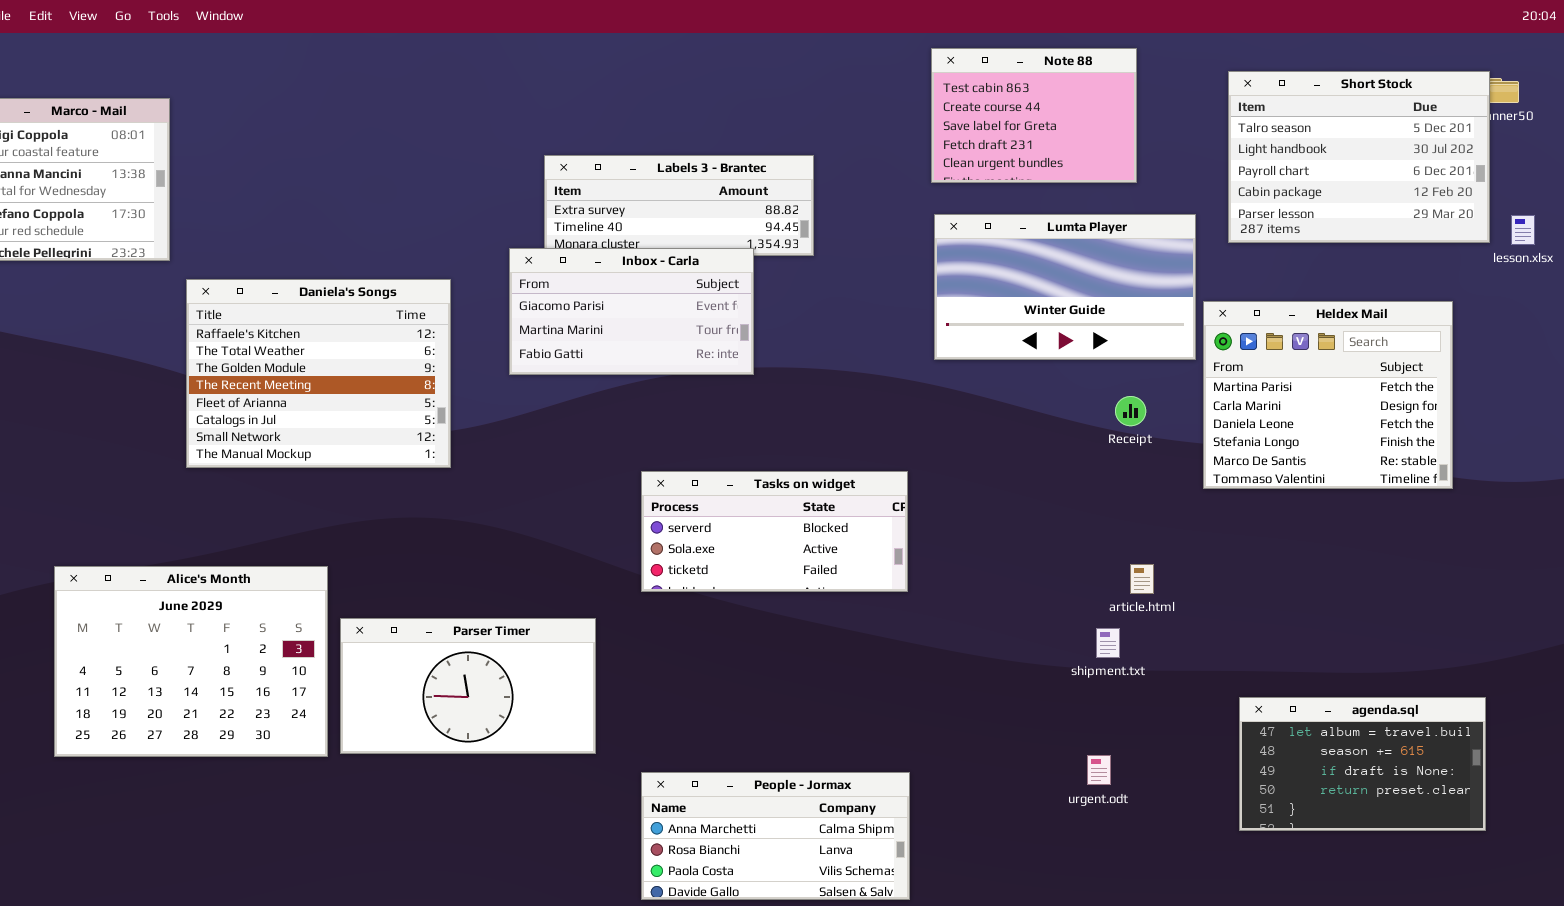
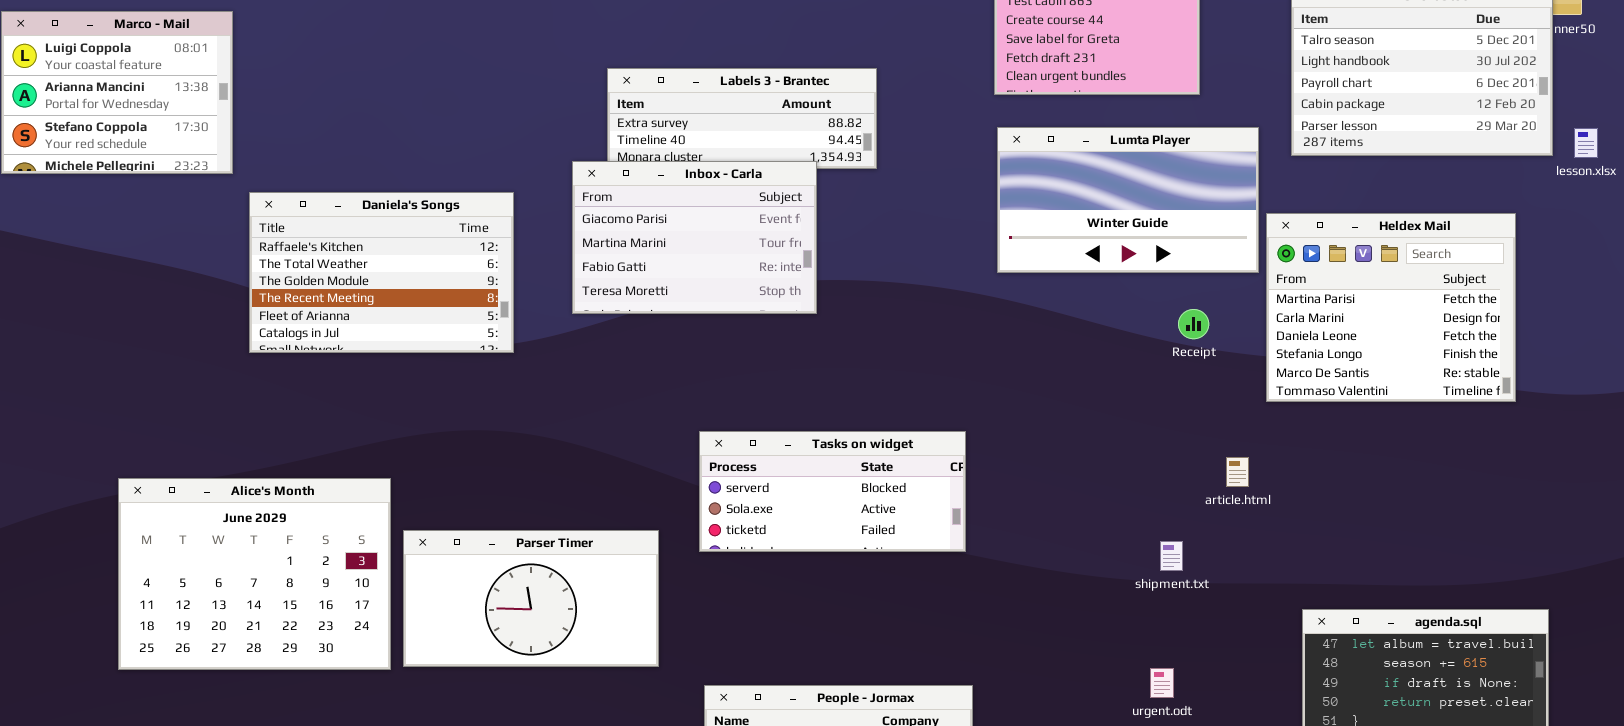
Inbox - Carla: [509,248,754,375] -> [572,161,817,314], resized
Daniela's Songs: [186,279,451,468] -> [249,192,514,353], resized
Tasks on widget: [641,471,908,592] -> [699,431,966,552], moved
article.html: [1130,564,1154,594] -> [1226,457,1249,487], moved

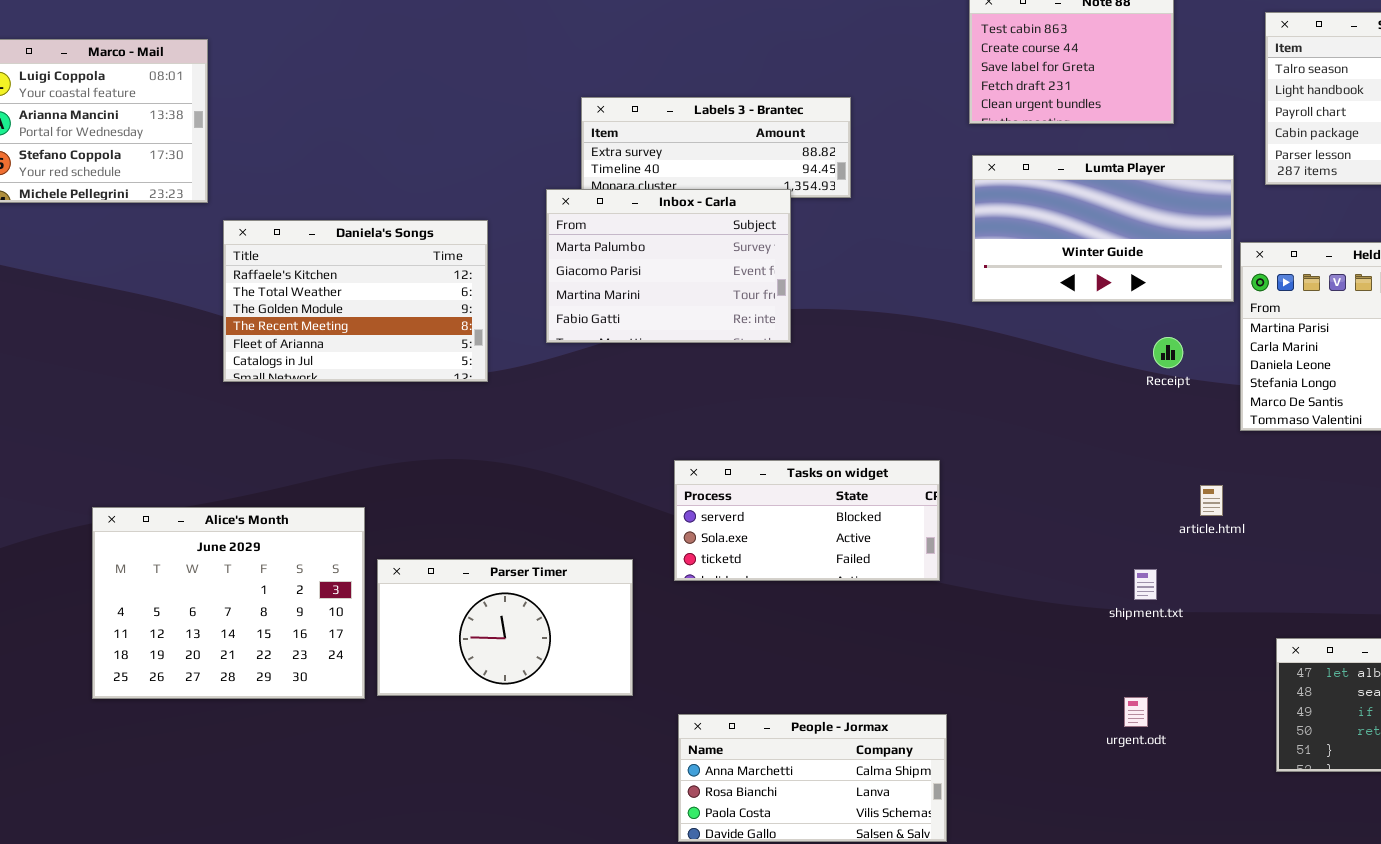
Inbox - Carla: [572,161,817,314] -> [546,189,791,343], scrolled up 1 row

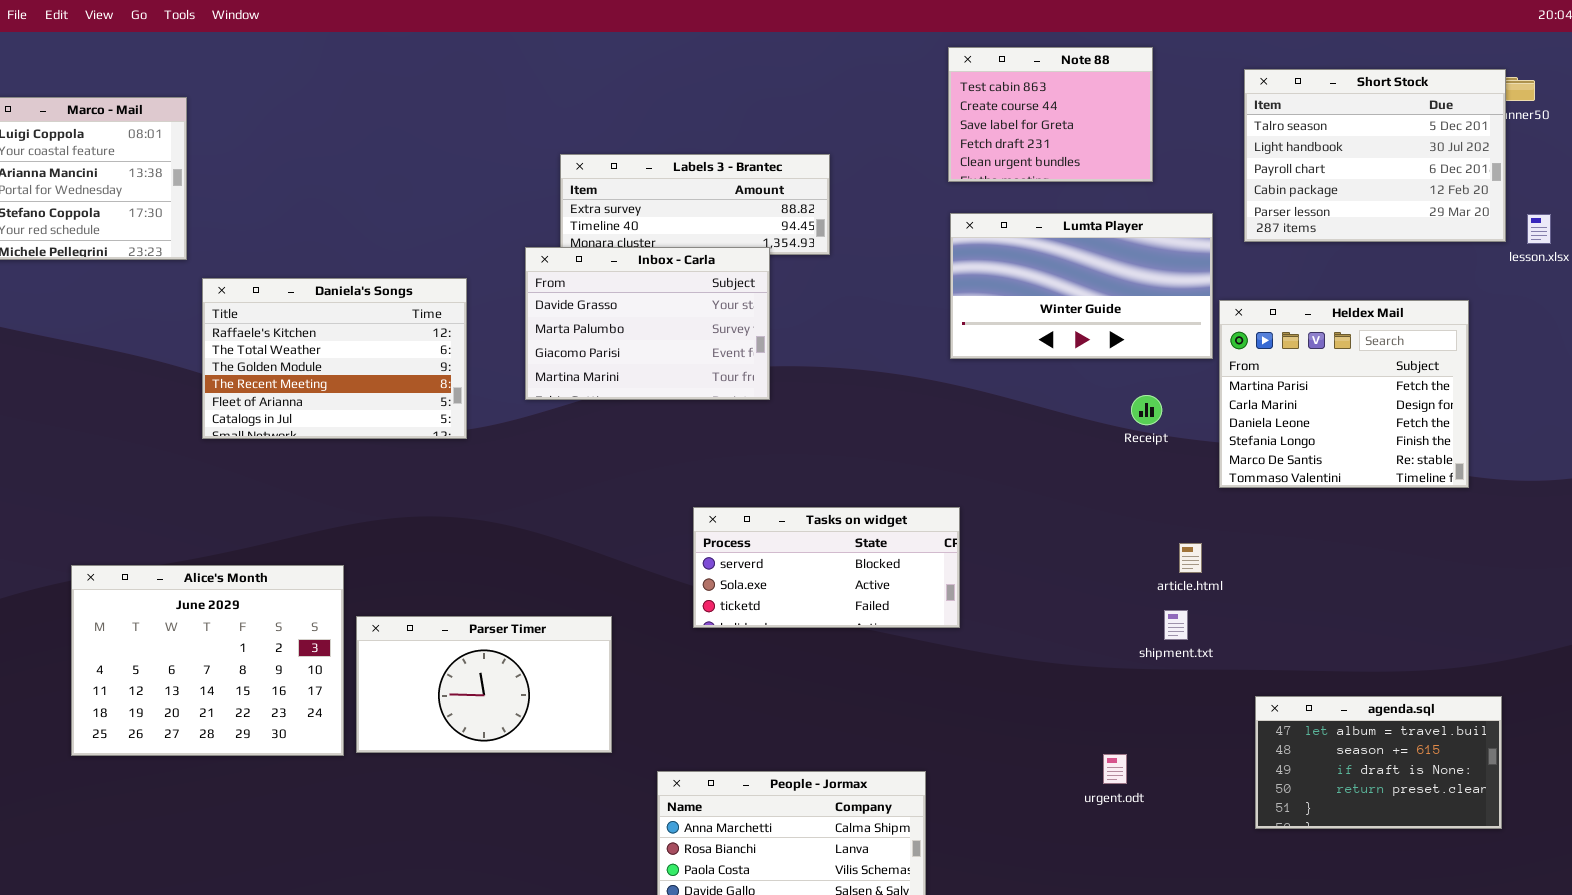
Inbox - Carla: [546,189,791,343] -> [525,247,770,400], scrolled up 1 row
Tasks on widget: [674,460,940,581] -> [693,507,960,628], moved
shipment.txt: [1134,569,1157,600] -> [1164,610,1188,640], moved

